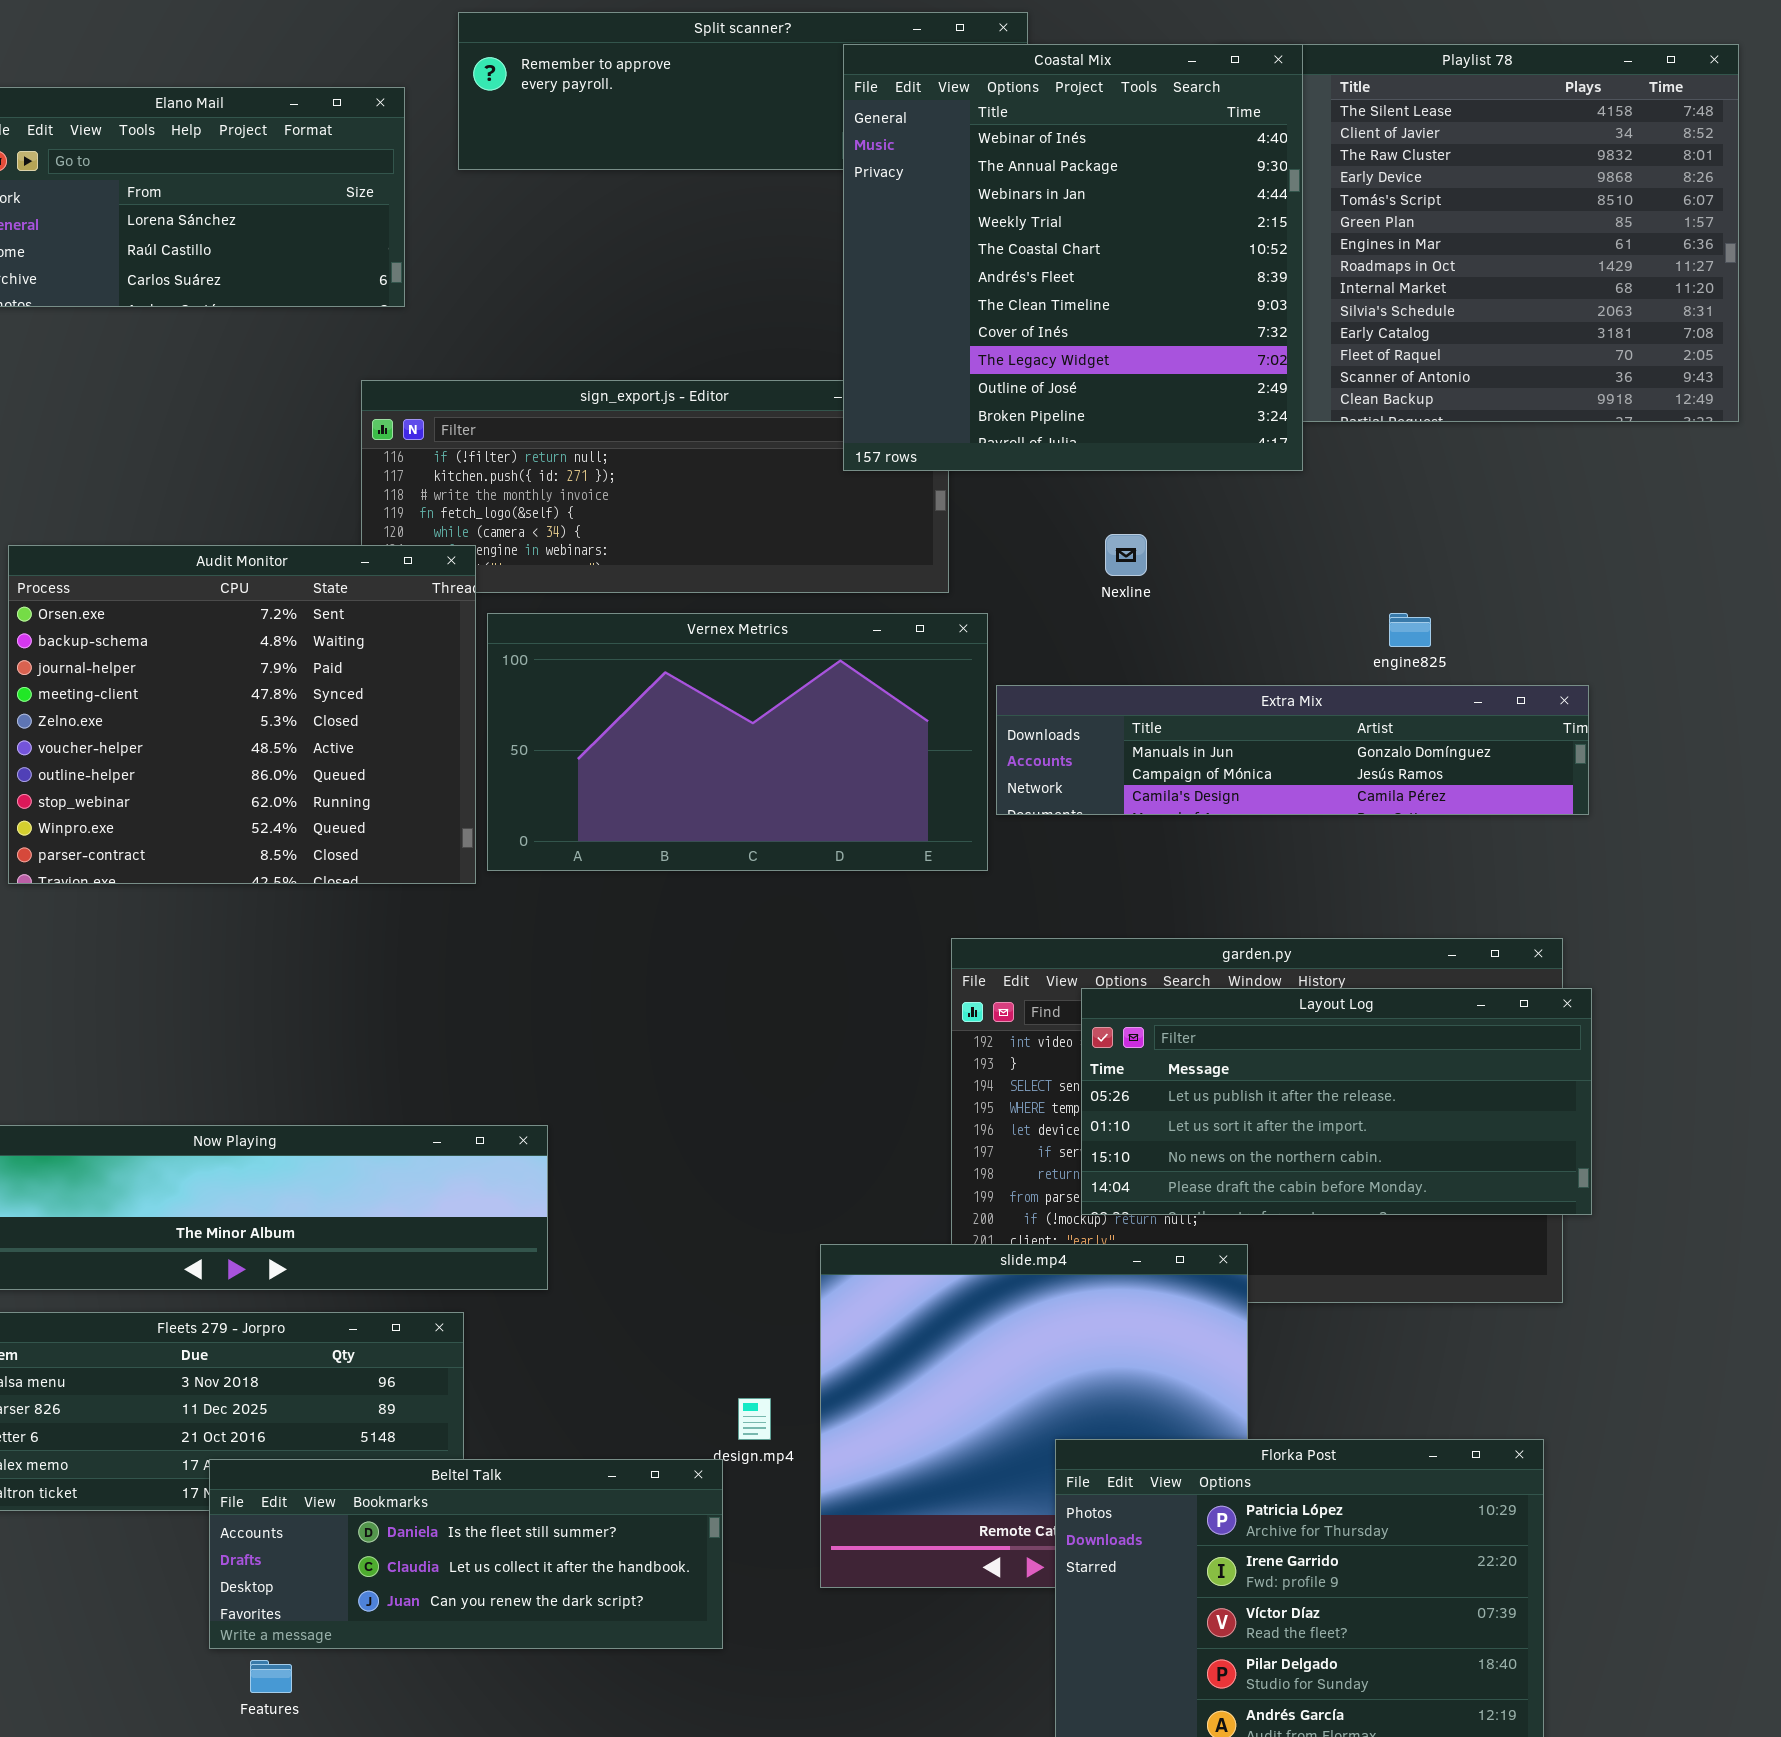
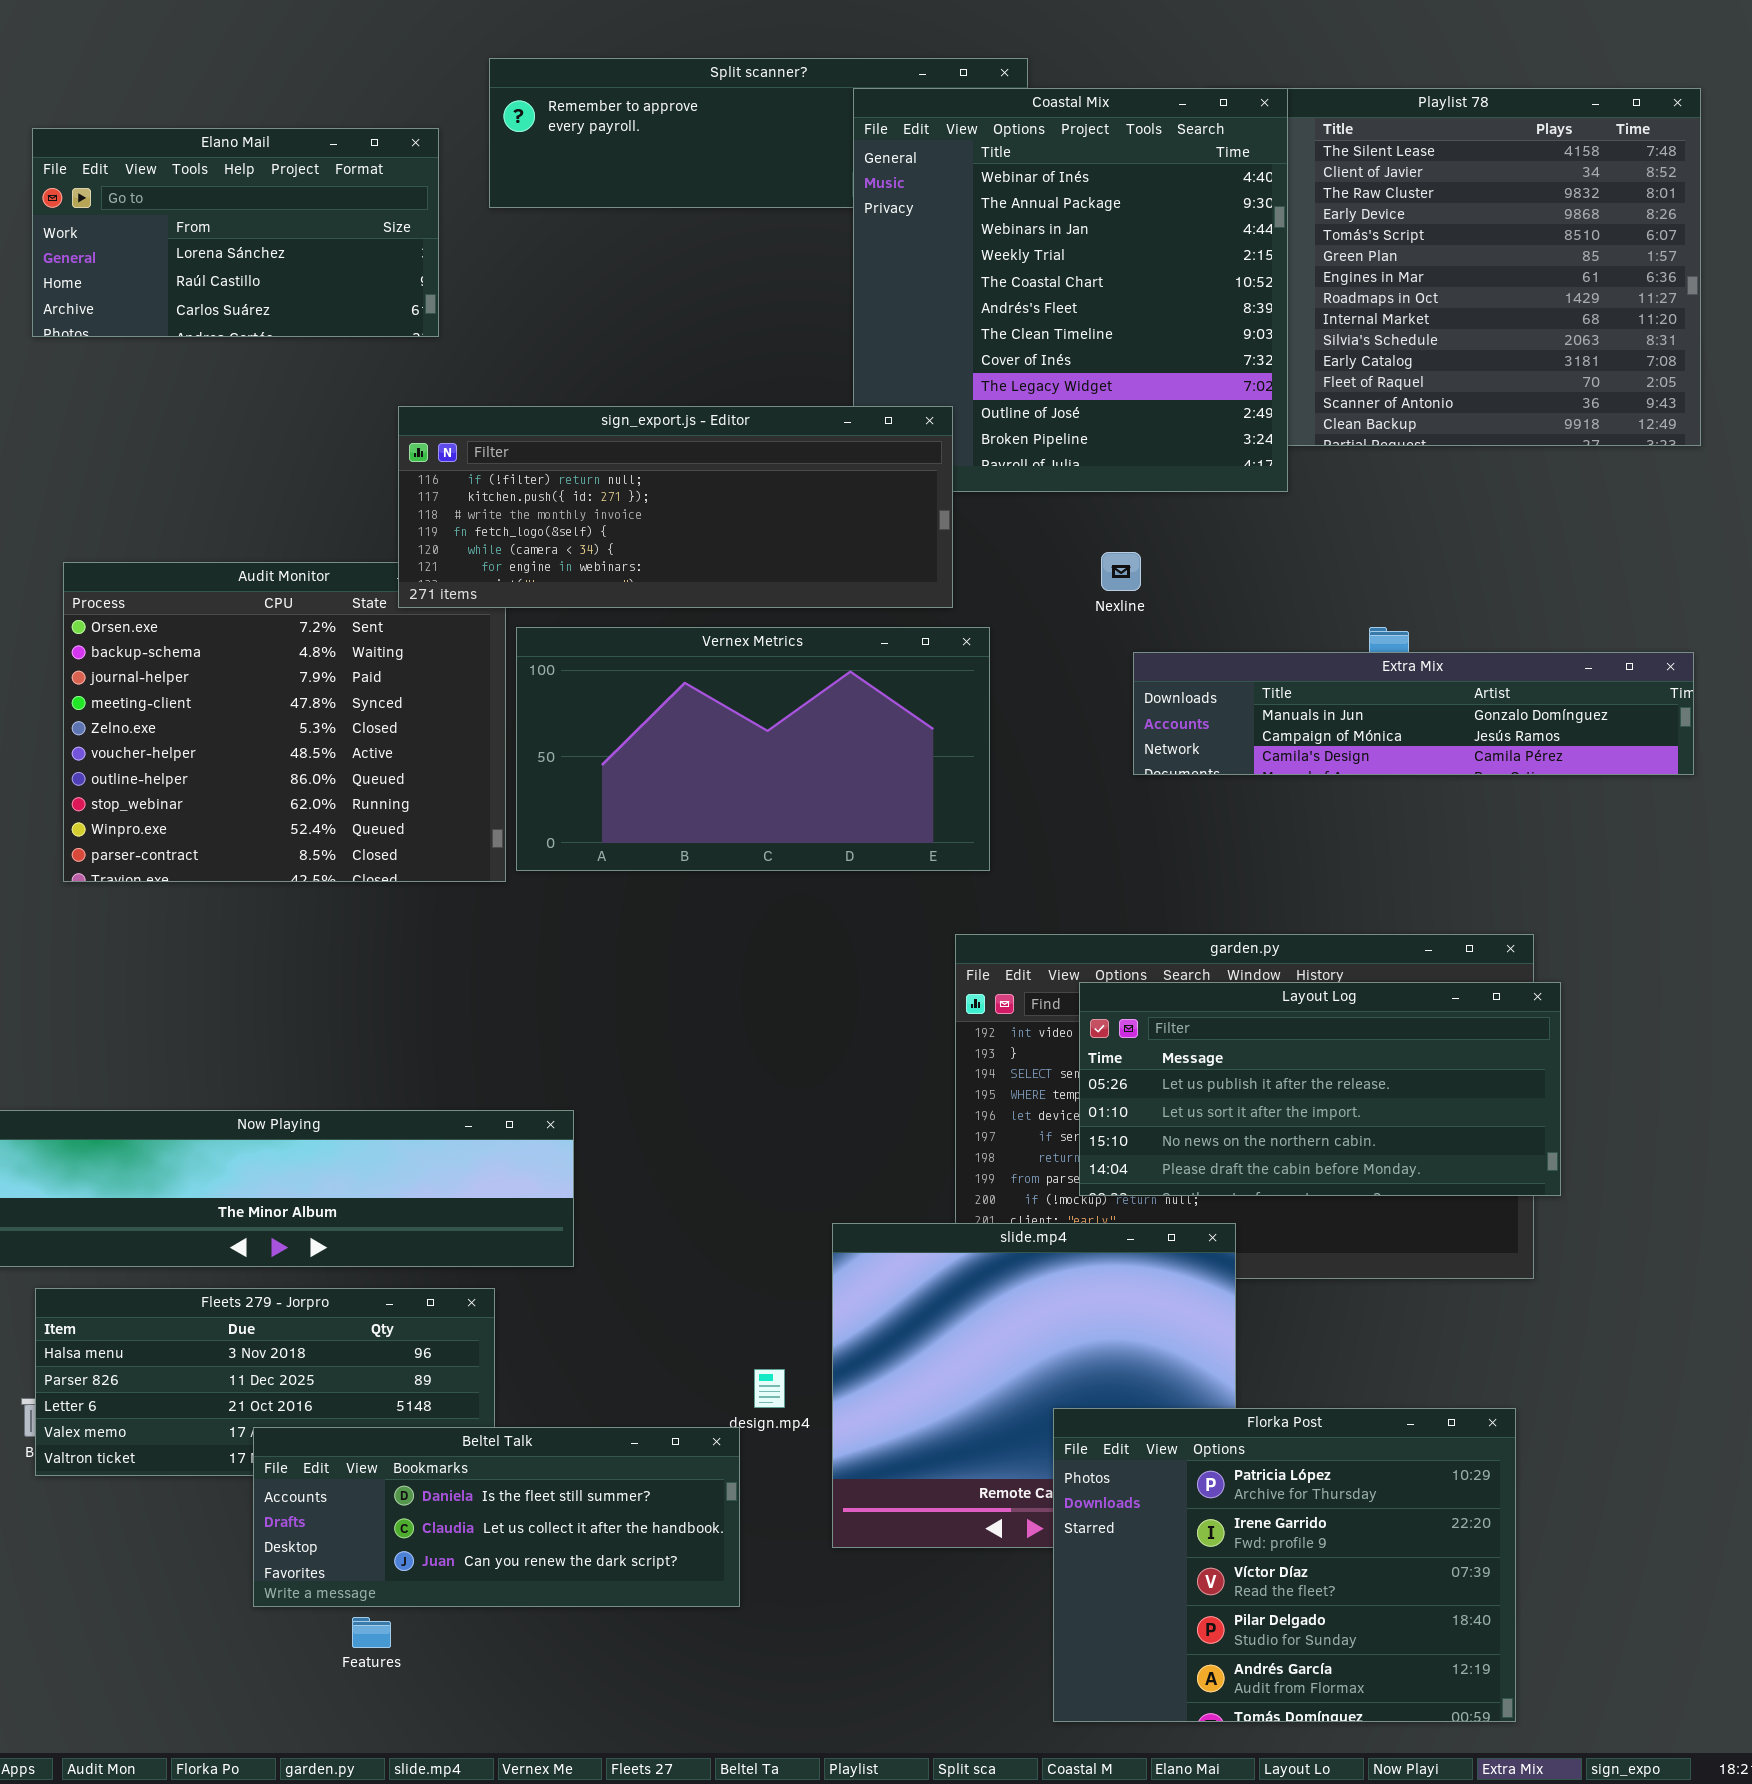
sign_export.js - Editor: [361,380,949,593] -> [398,406,953,608], raised
Extra Mix: [996,685,1589,815] -> [1133,652,1694,775], moved
Features: [250,1660,292,1693] -> [352,1617,391,1648], moved

